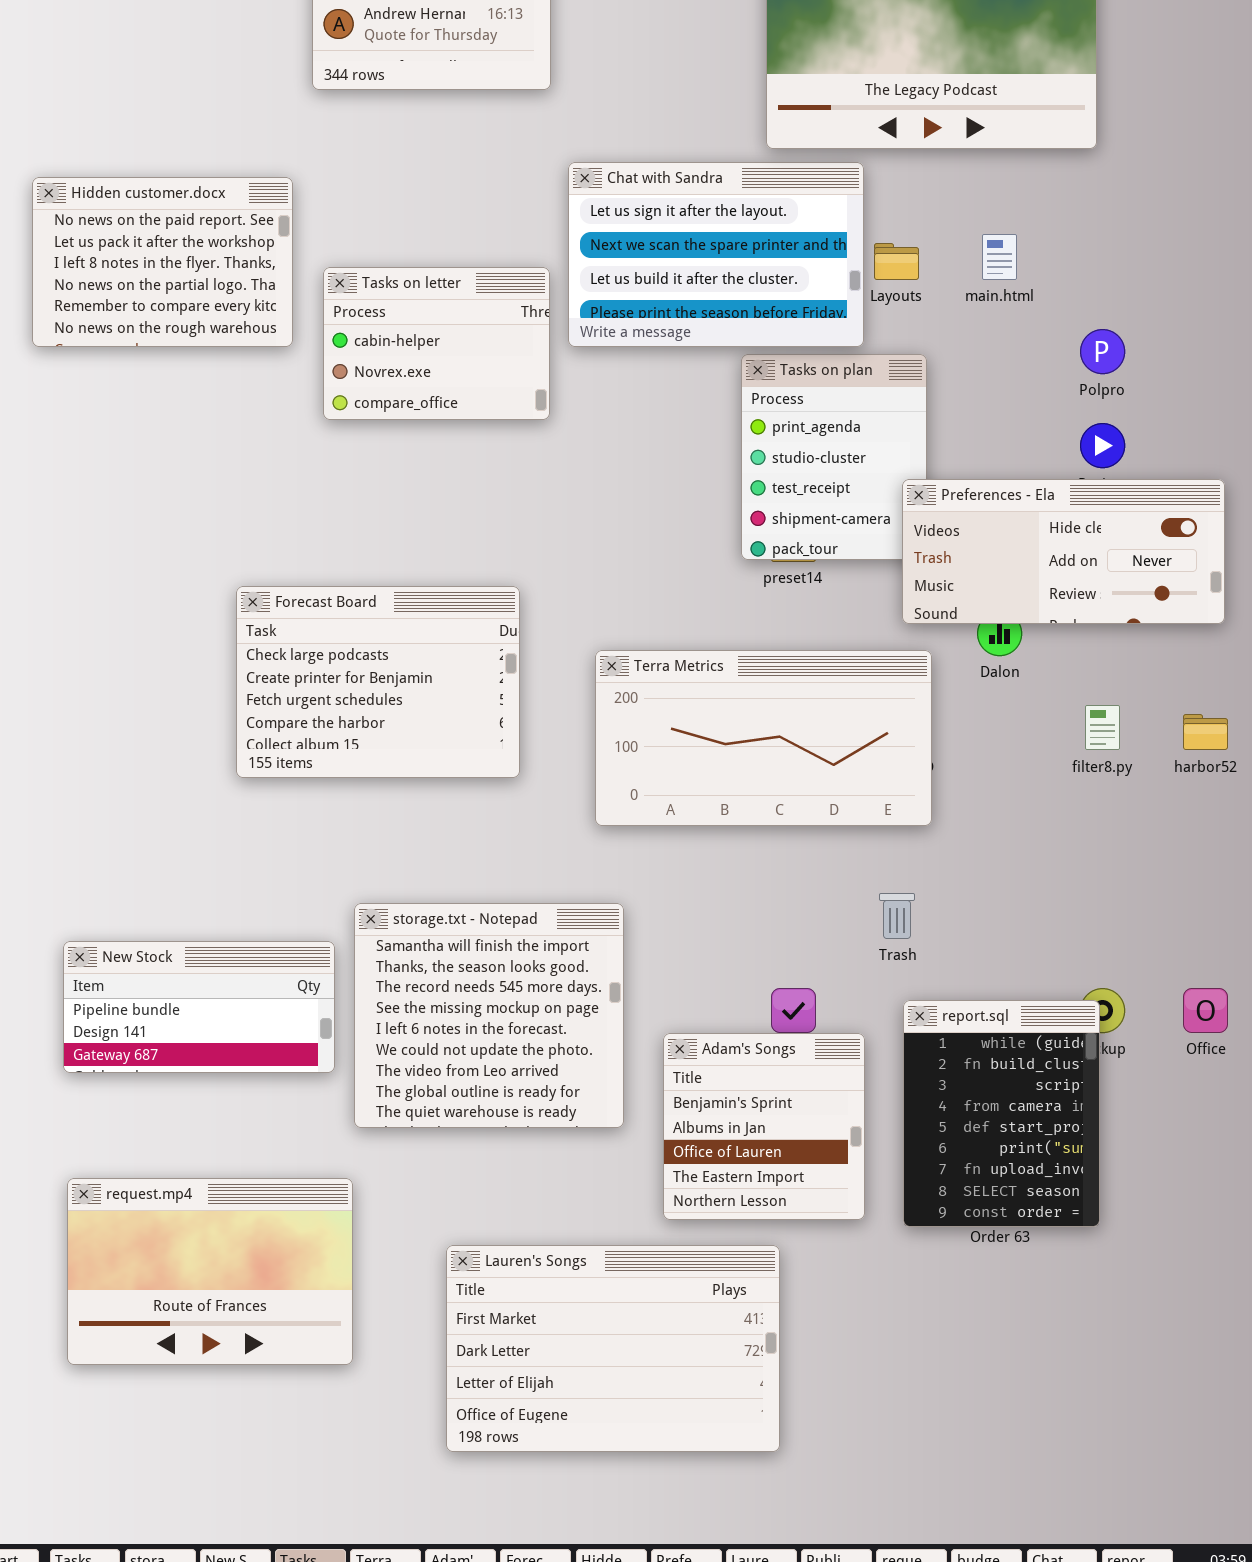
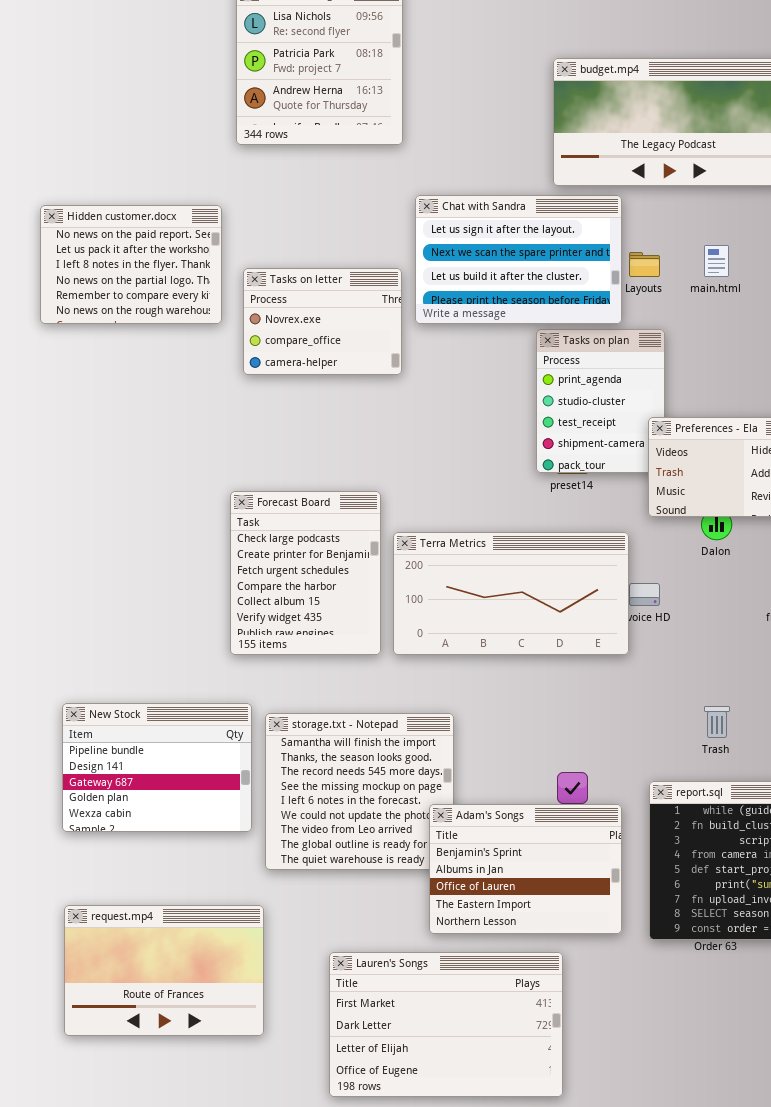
Tasks on letter: [323,267,550,420] -> [243,268,402,375], scrolled down 1 row
Forecast Board: [236,586,520,778] -> [230,491,381,655], resized
Terra Metrics: [595,650,932,826] -> [393,532,629,655], moved
Trash: [879,893,915,939] -> [704,706,730,738], moved
New Stock: [63,941,335,1073] -> [62,703,252,832], resized
Adam's Songs: [663,1033,865,1220] -> [429,804,622,934], resized

